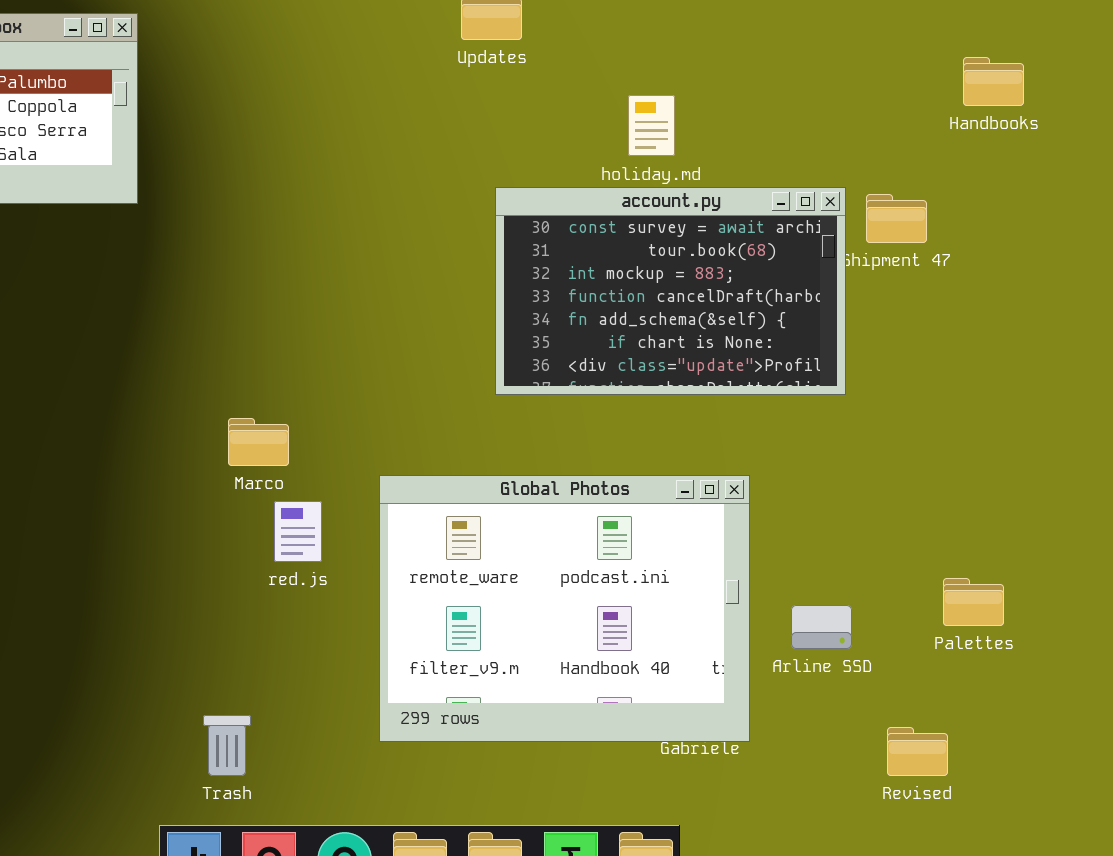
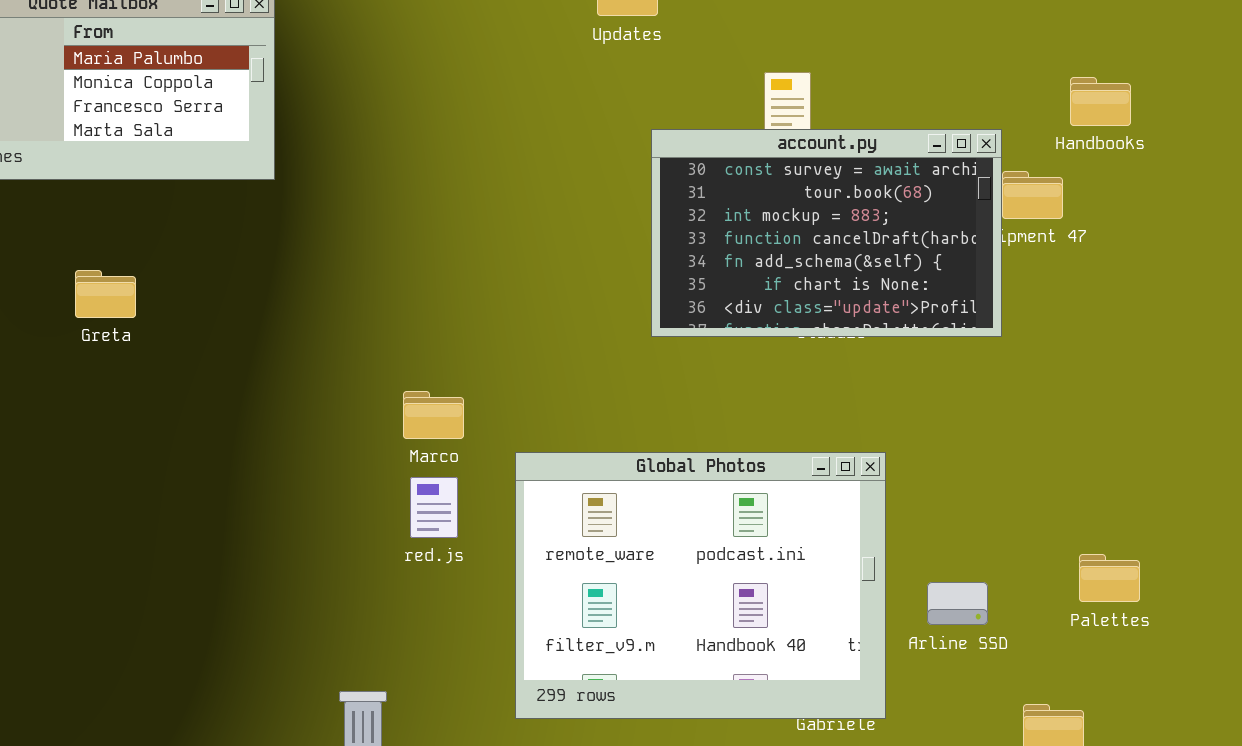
Handbooks: [963,57,1024,106] -> [1070,77,1131,126], moved
account.py: [495,187,846,395] -> [651,129,1002,337], moved
Marco: [228,418,289,466] -> [403,391,464,439], moved

